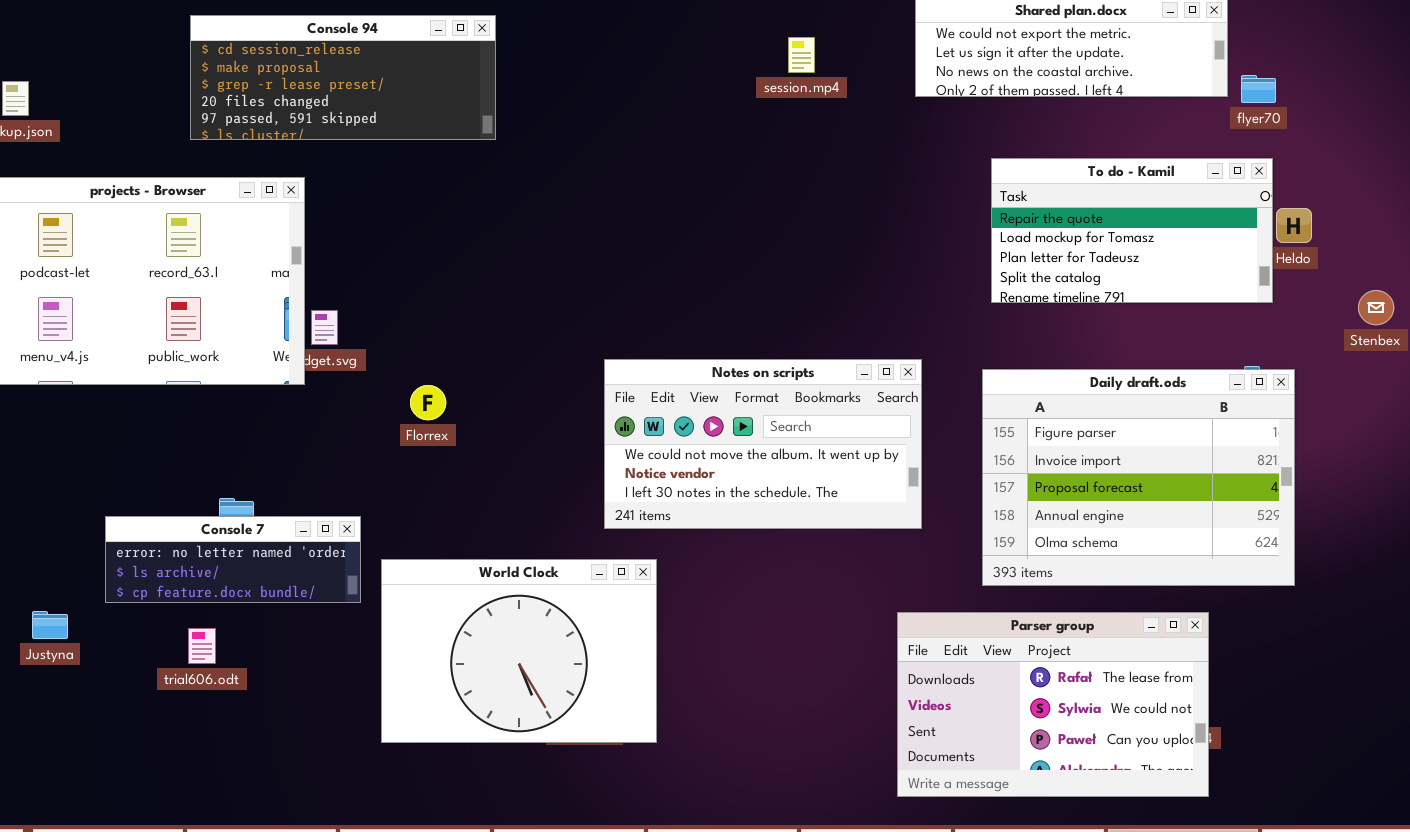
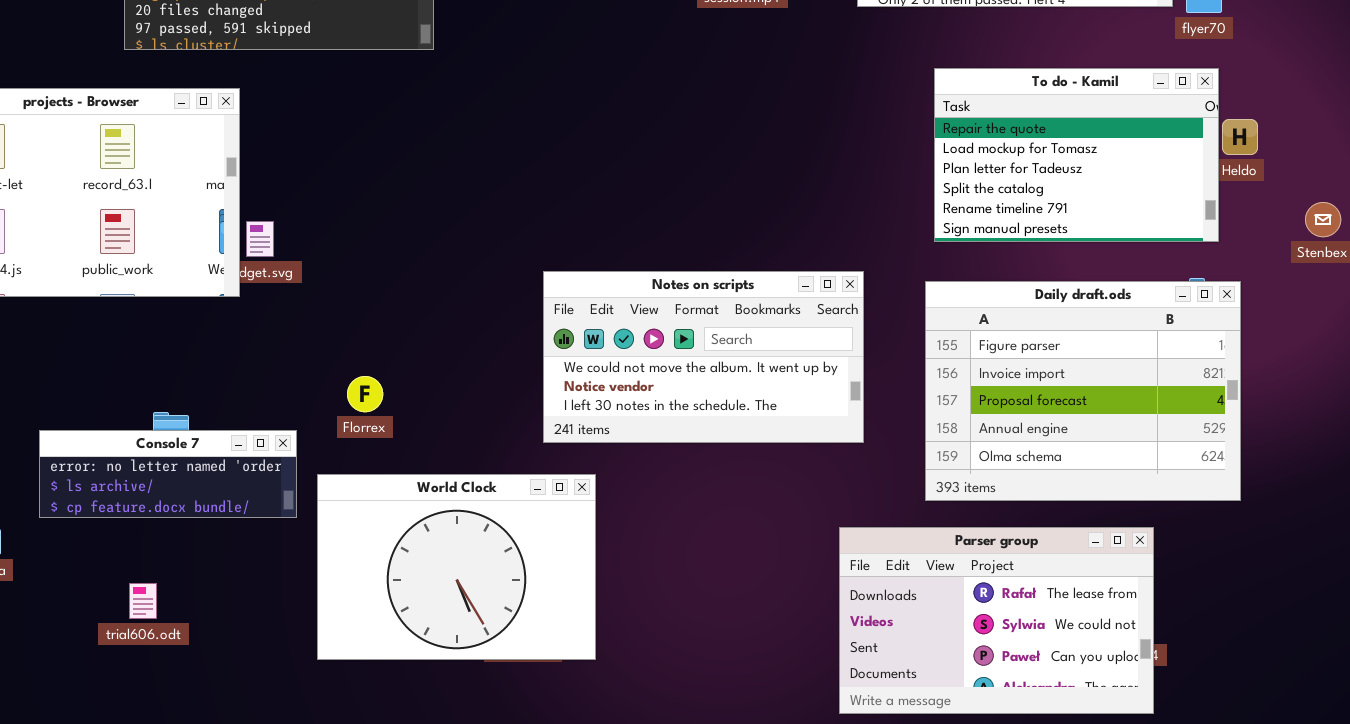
To do - Kamil: [991,158,1273,303] -> [934,68,1219,242], resized
Florrex: [410,385,446,420] -> [347,376,383,412], moved
trial606.odt: [188,628,216,664] -> [129,583,157,619], moved

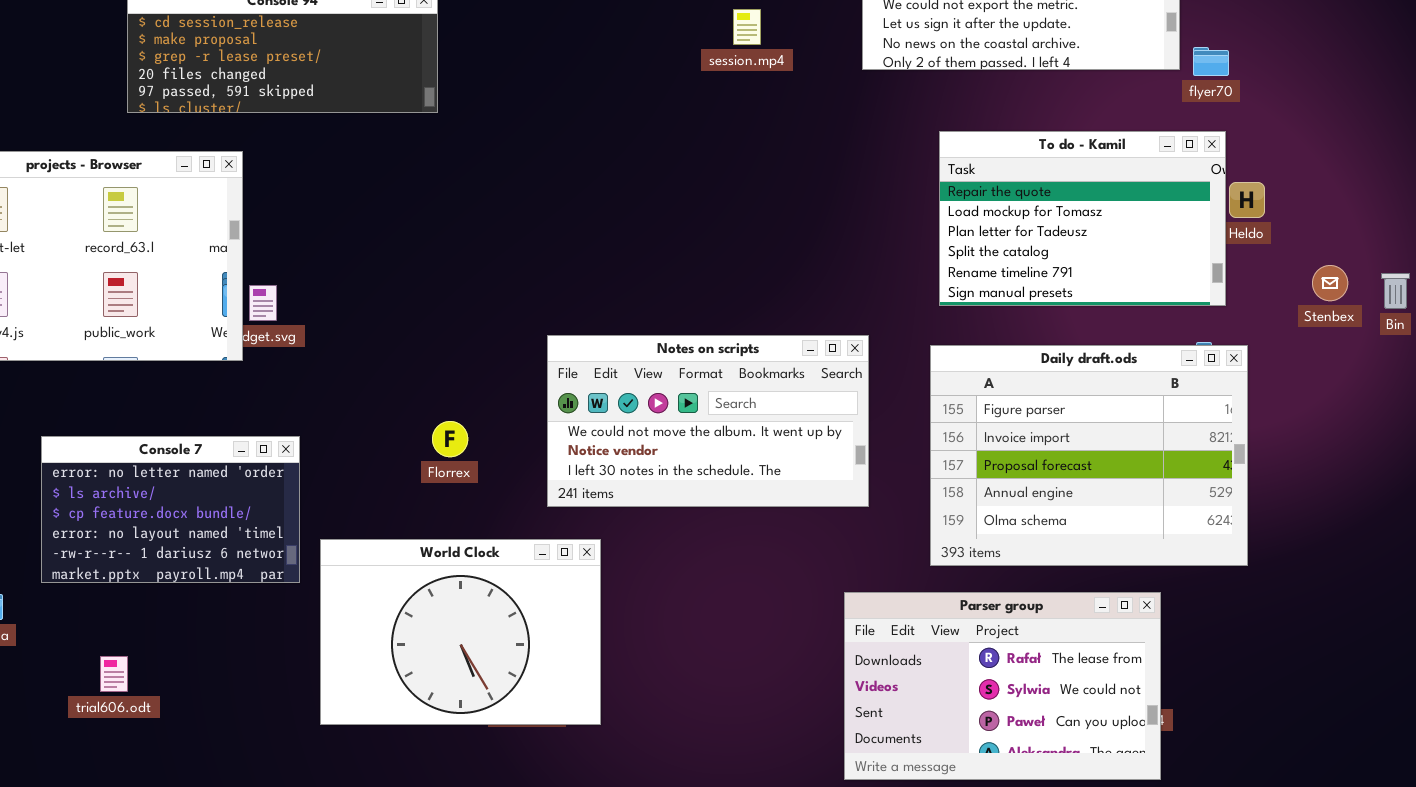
Florrex: [347,376,383,412] -> [432,421,468,457], moved
Console 7: [39,430,297,518] -> [41,436,300,583], resized
trial606.odt: [129,583,157,619] -> [100,656,128,692], moved

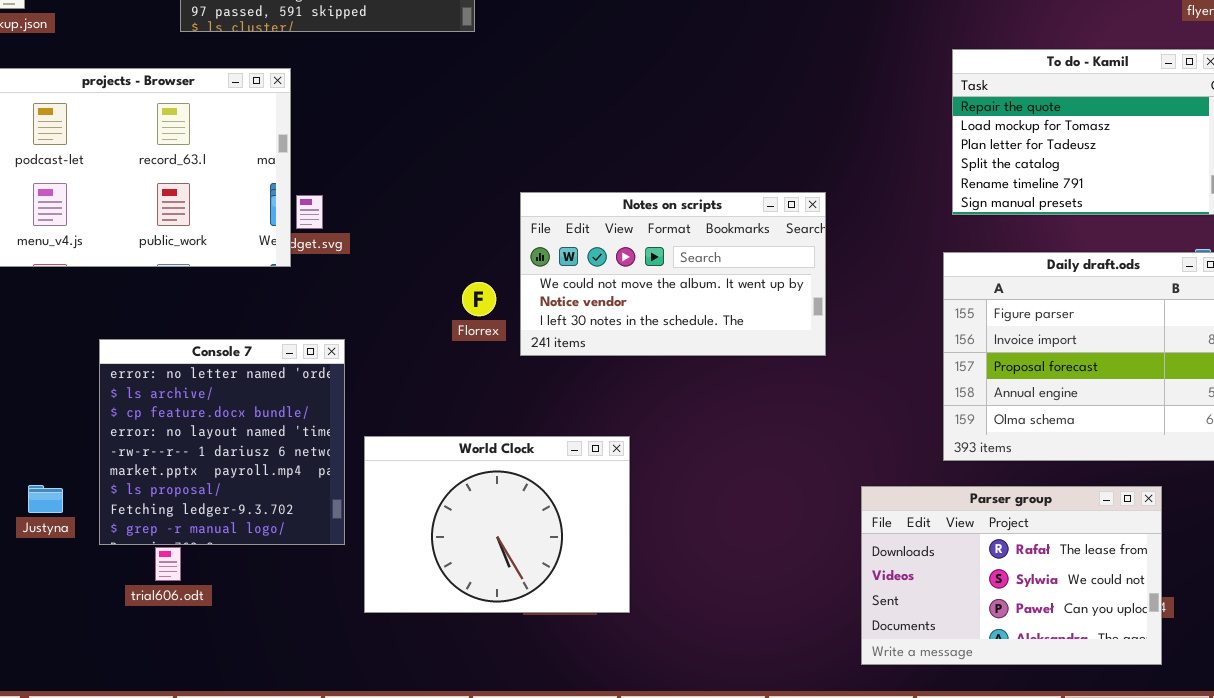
Notes on scripts: [547,335,869,507] -> [520,192,826,356], moved
Florrex: [432,421,468,457] -> [462,282,496,316], moved
Console 7: [41,436,300,583] -> [99,339,345,545], resized

